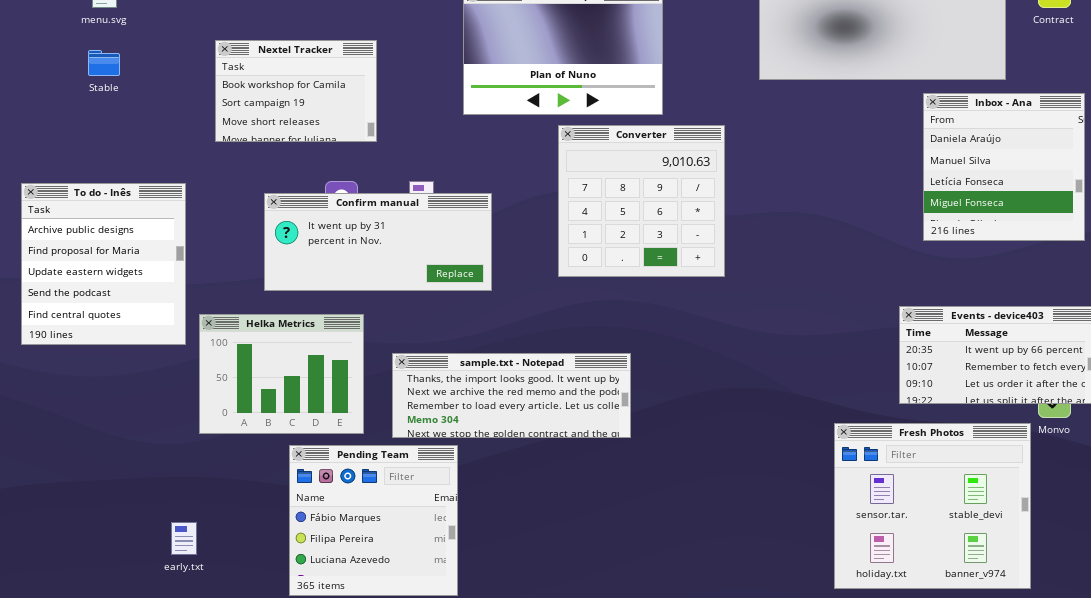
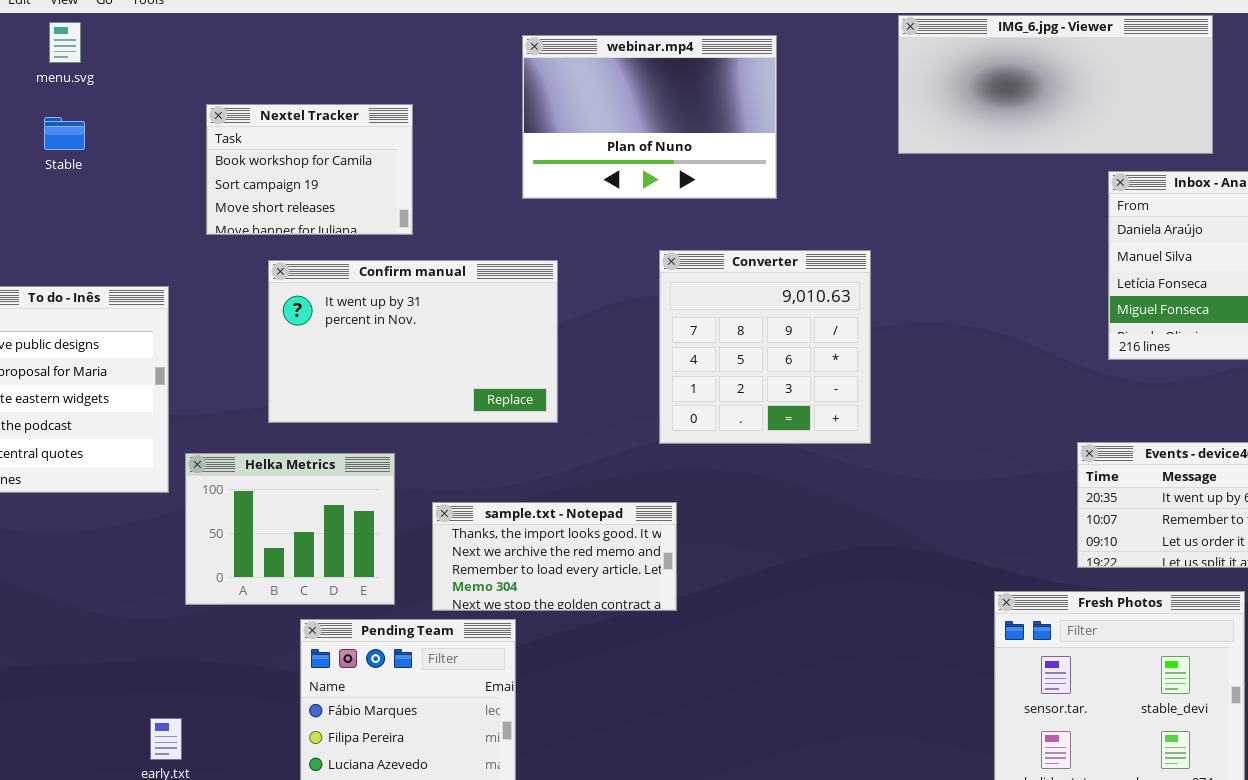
Converter: [558,125,725,277] -> [659,250,871,444], moved
Confirm manual: [264,193,492,291] -> [268,260,558,423], resized
sample.txt - Notepad: [392,353,631,438] -> [432,502,677,611], resized

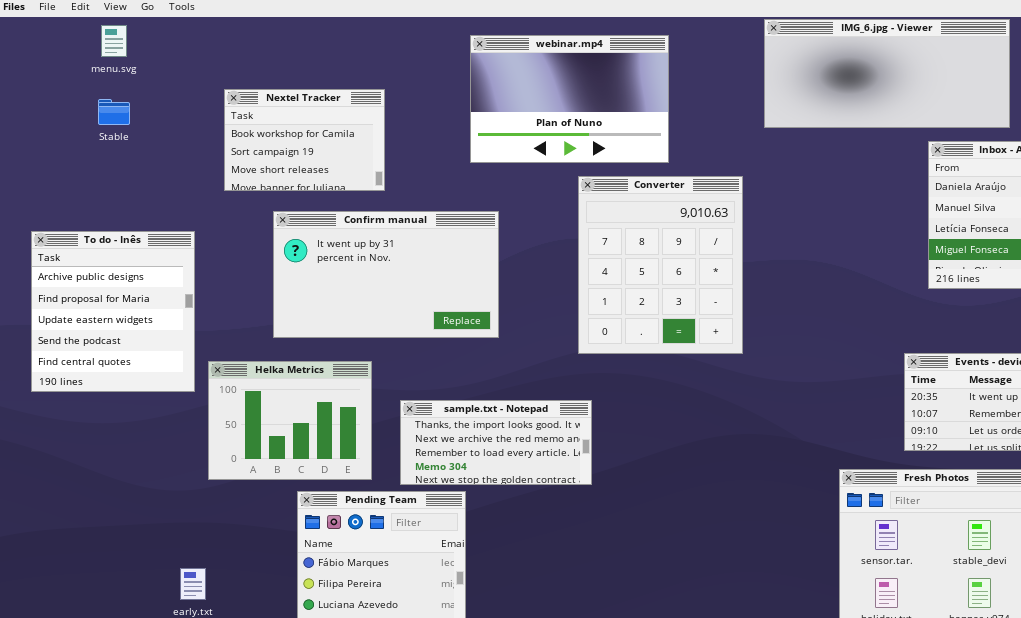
Converter: [659,250,871,444] -> [578,176,743,354], resized

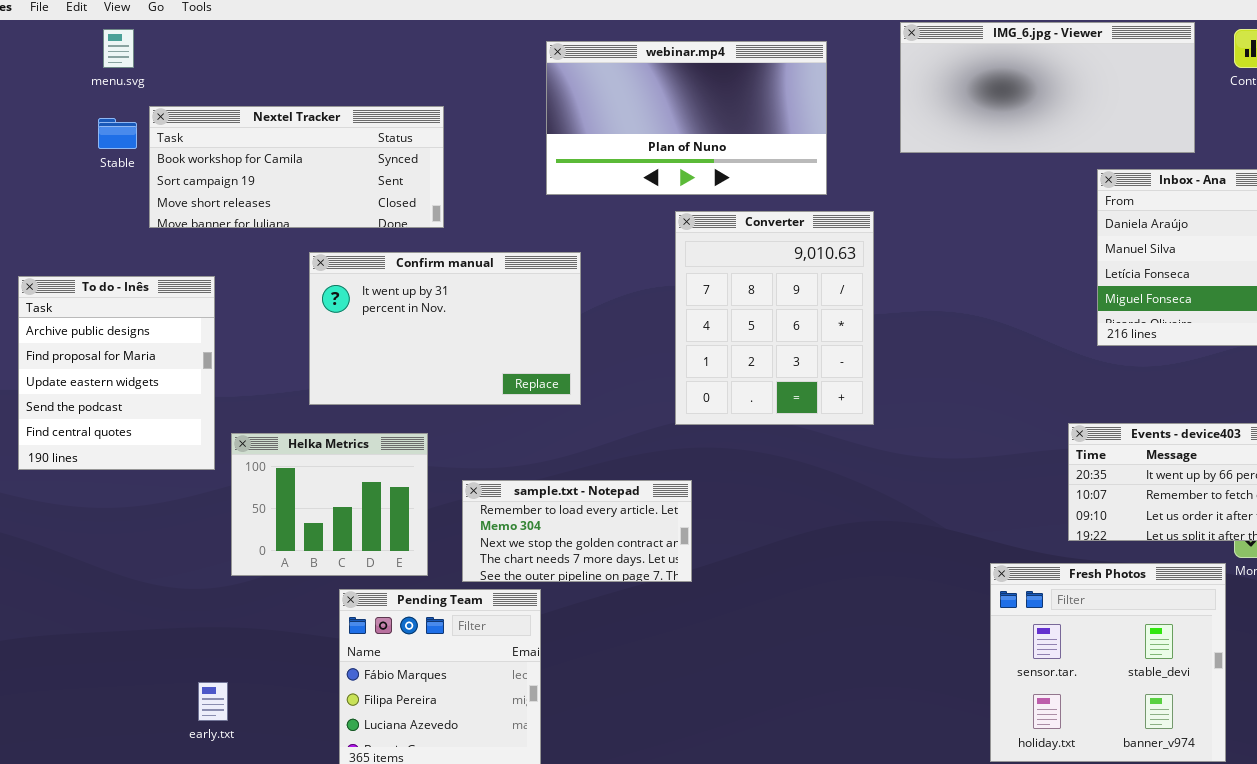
webinar.mp4: [470,35,669,163] -> [546,41,827,195], resized
Nextel Tracker: [224,89,385,191] -> [149,106,444,228], resized
sample.txt - Notepad: [400,400,592,485] -> [462,480,692,582], scrolled down 2 rows

